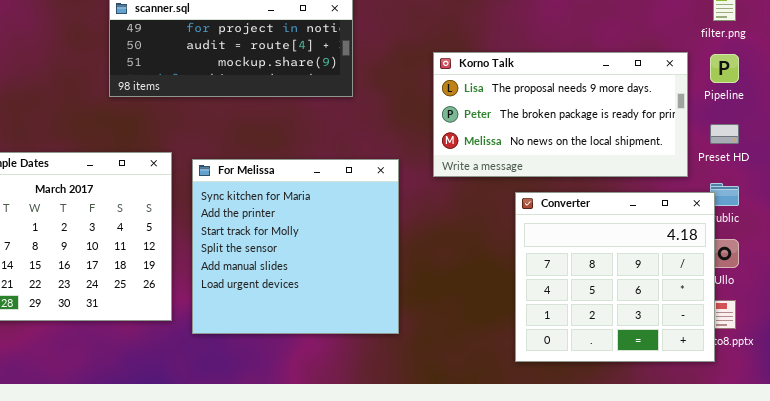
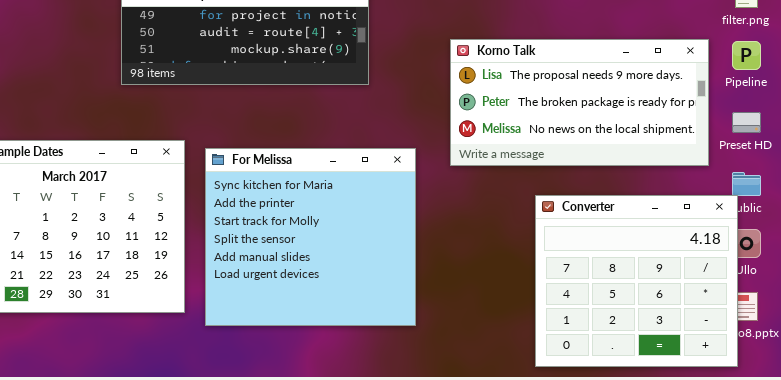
Converter: [515,192,715,362] -> [535,195,738,367], moved

